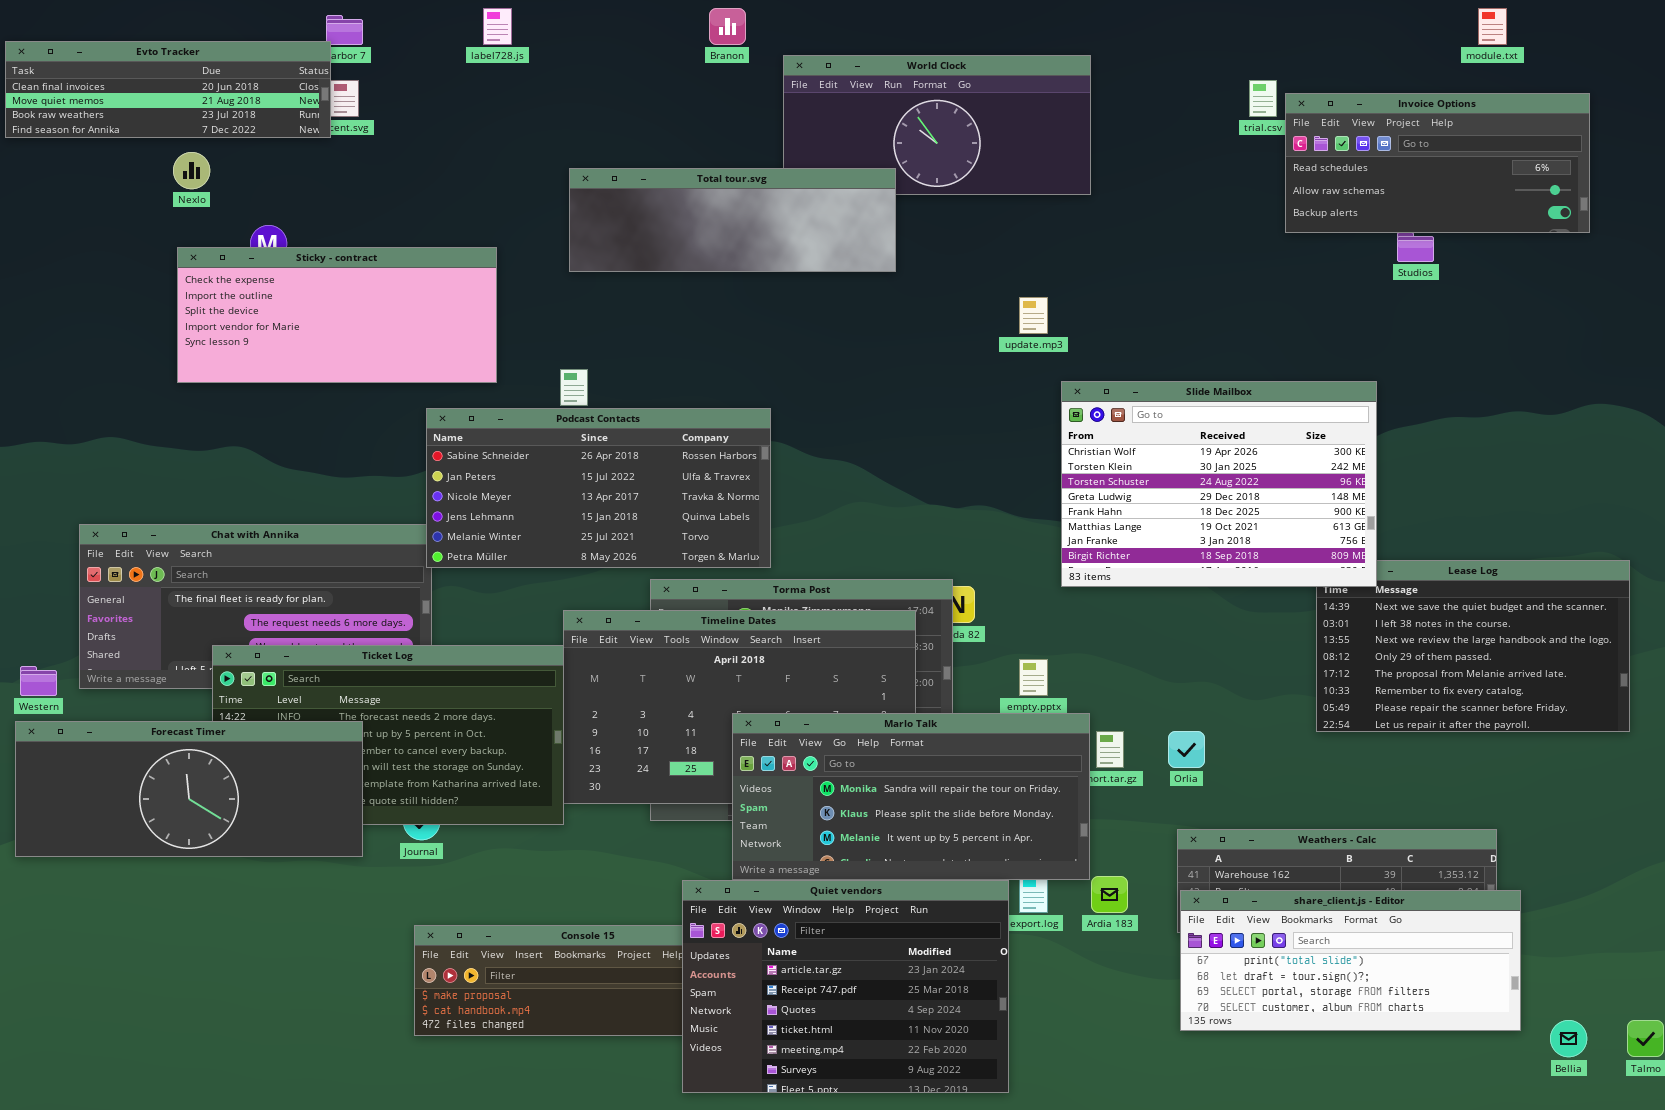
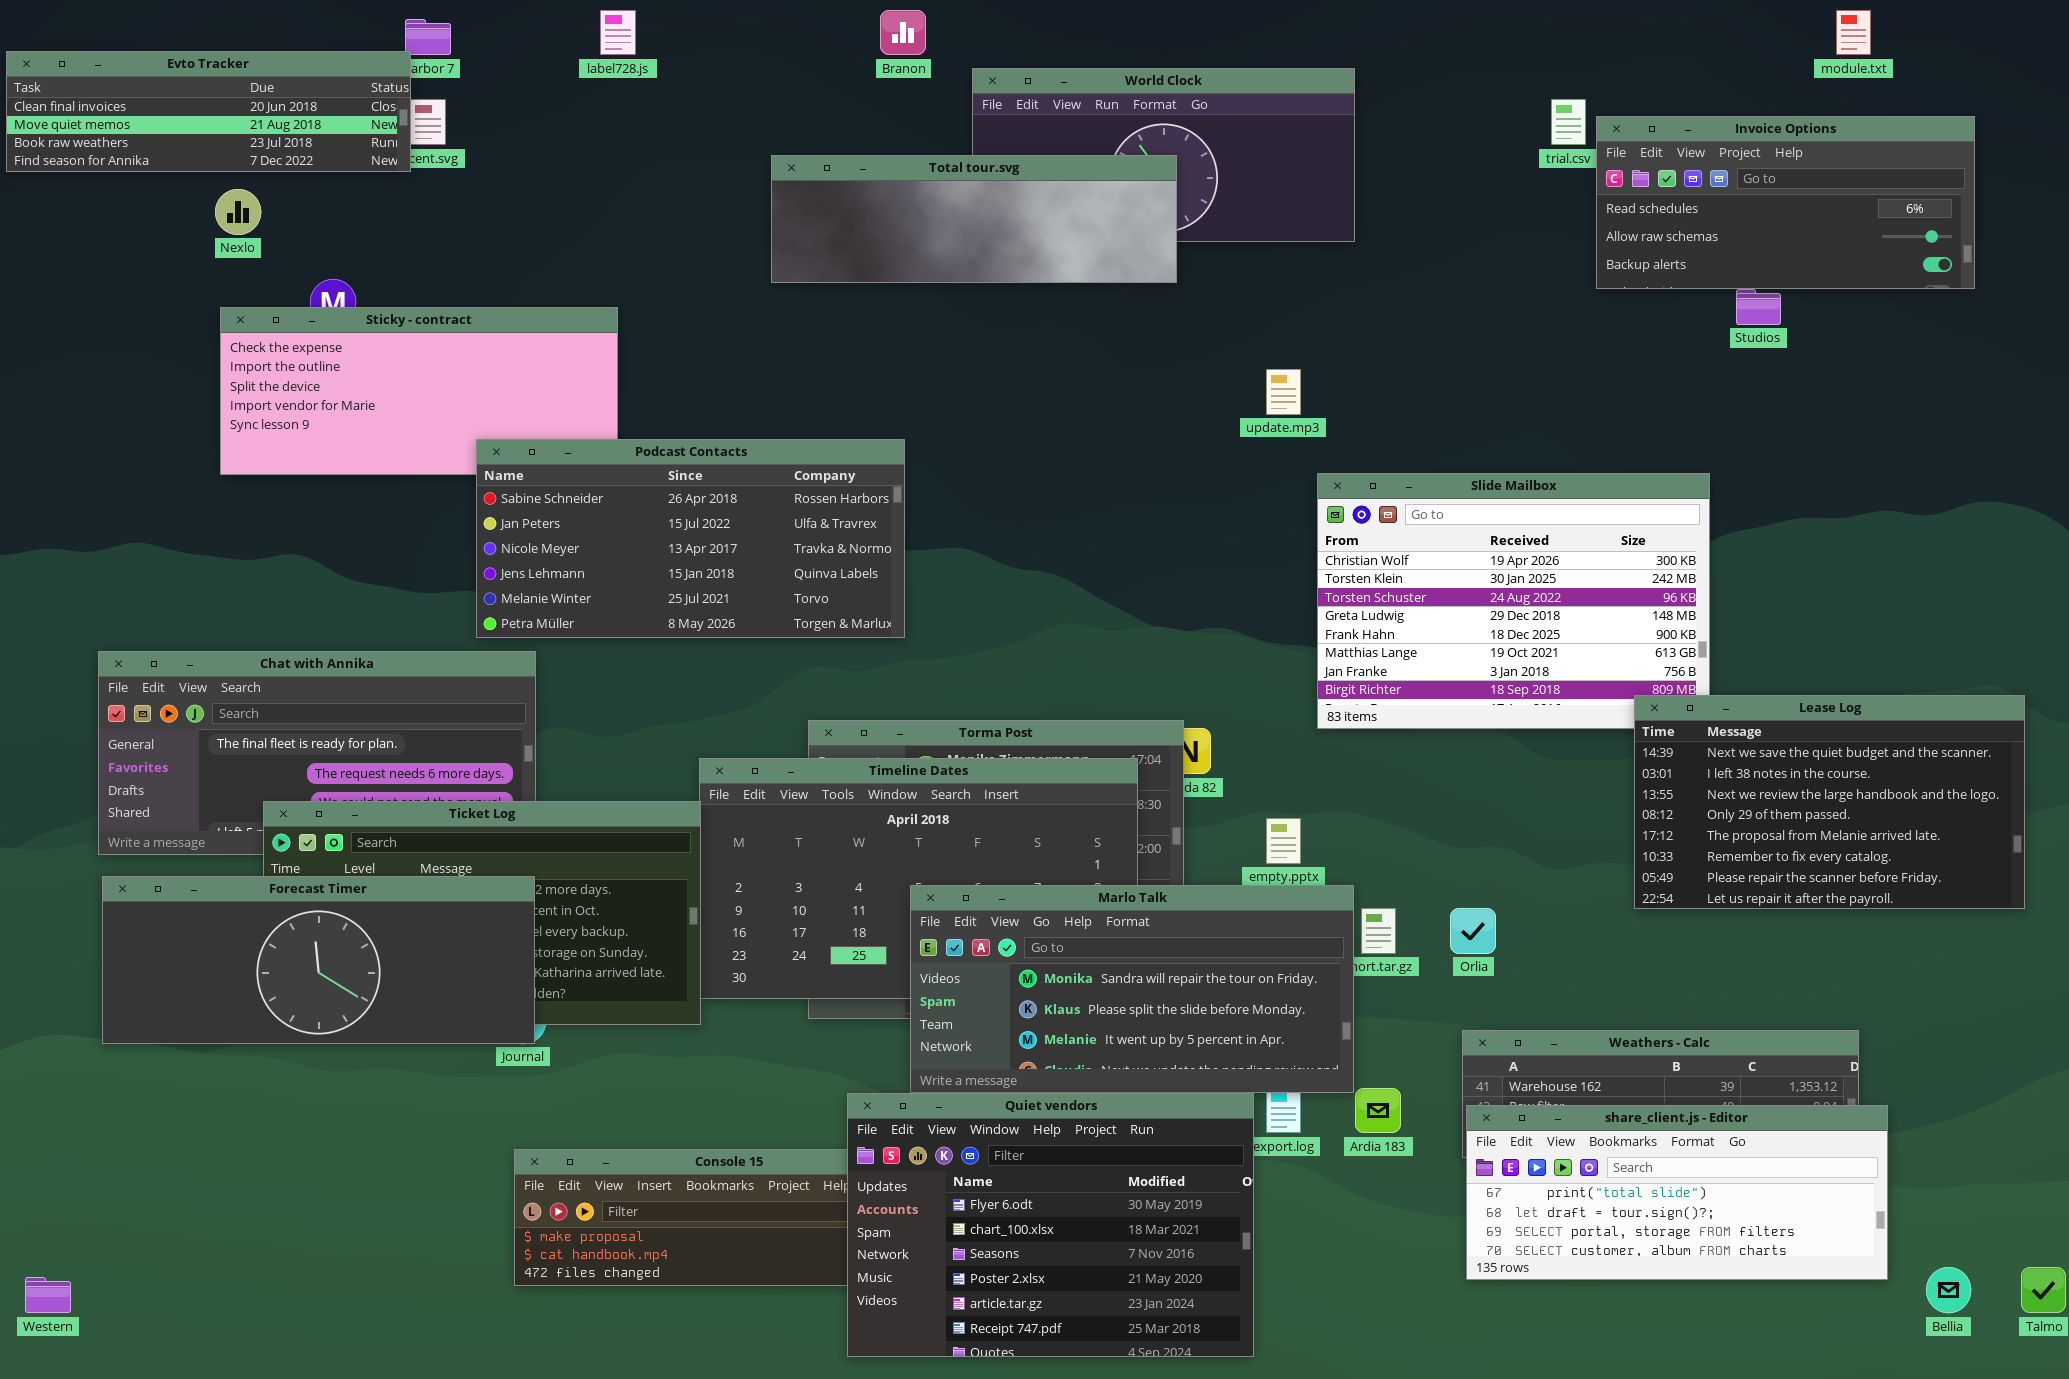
Total tour.svg: [569,168,896,272] -> [771,155,1177,283], moved
Podcast Contacts: [426,408,771,568] -> [476,439,905,638], moved
Lease Log: [1316,560,1630,732] -> [1634,695,2025,909], raised
Western: [20,666,57,696] -> [25,1277,71,1313], moved
Forecast Timer: [15,721,363,857] -> [102,876,535,1044], moved
Quiet vendors: [682,880,1009,1093] -> [847,1093,1254,1357], scrolled up 4 rows

